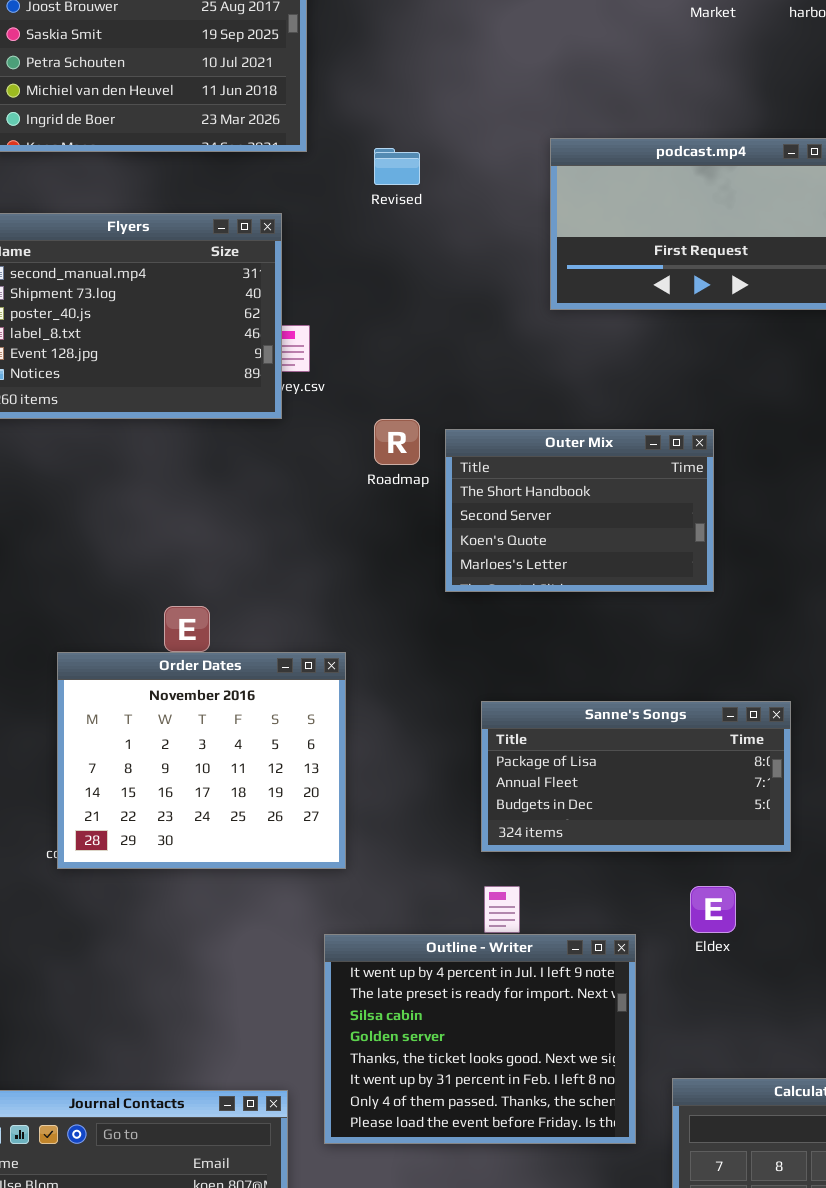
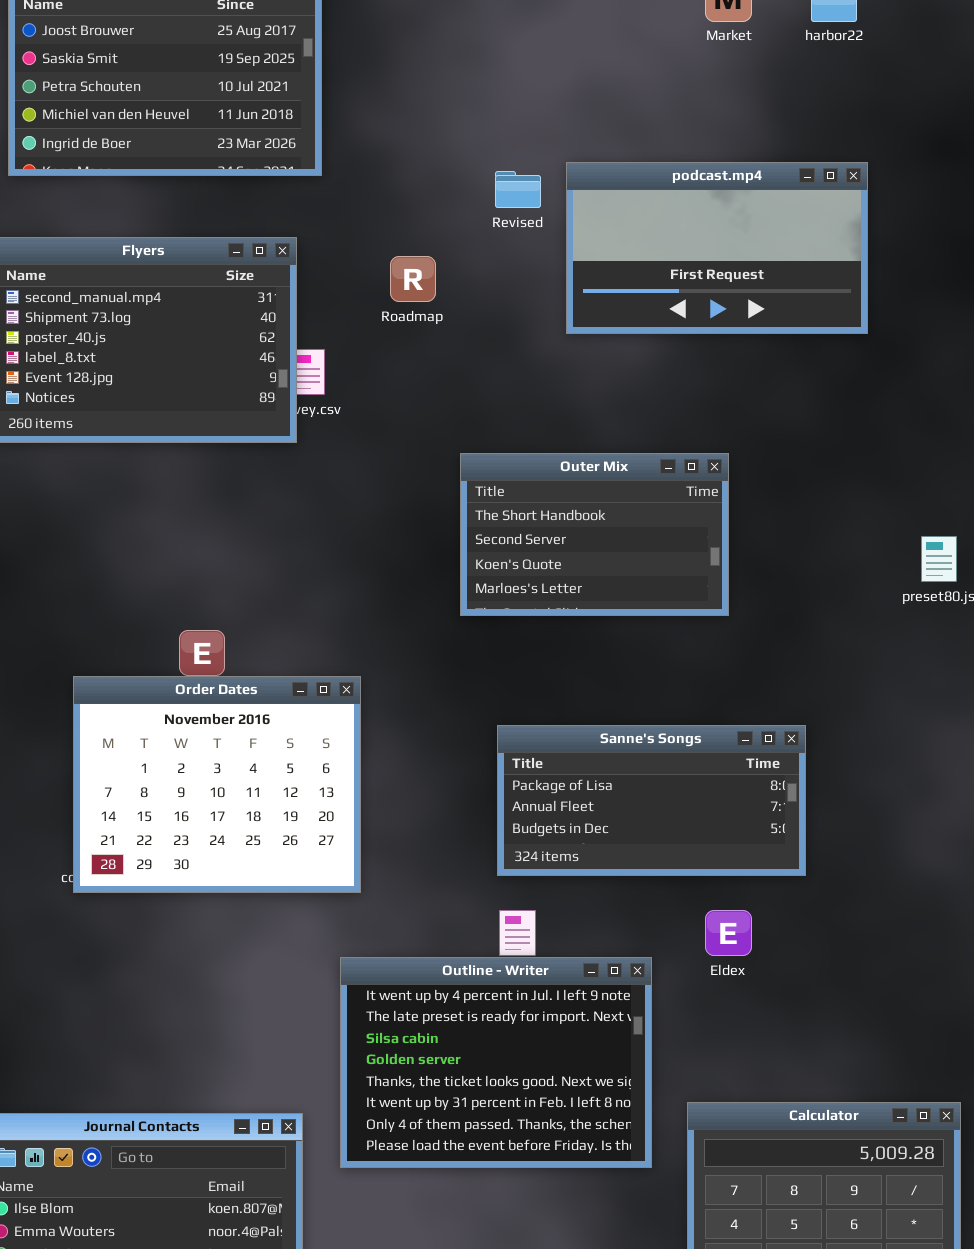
Revised: [374,148,420,185] -> [495,171,541,208], moved
Roadmap: [374,419,420,465] -> [390,256,436,302], moved

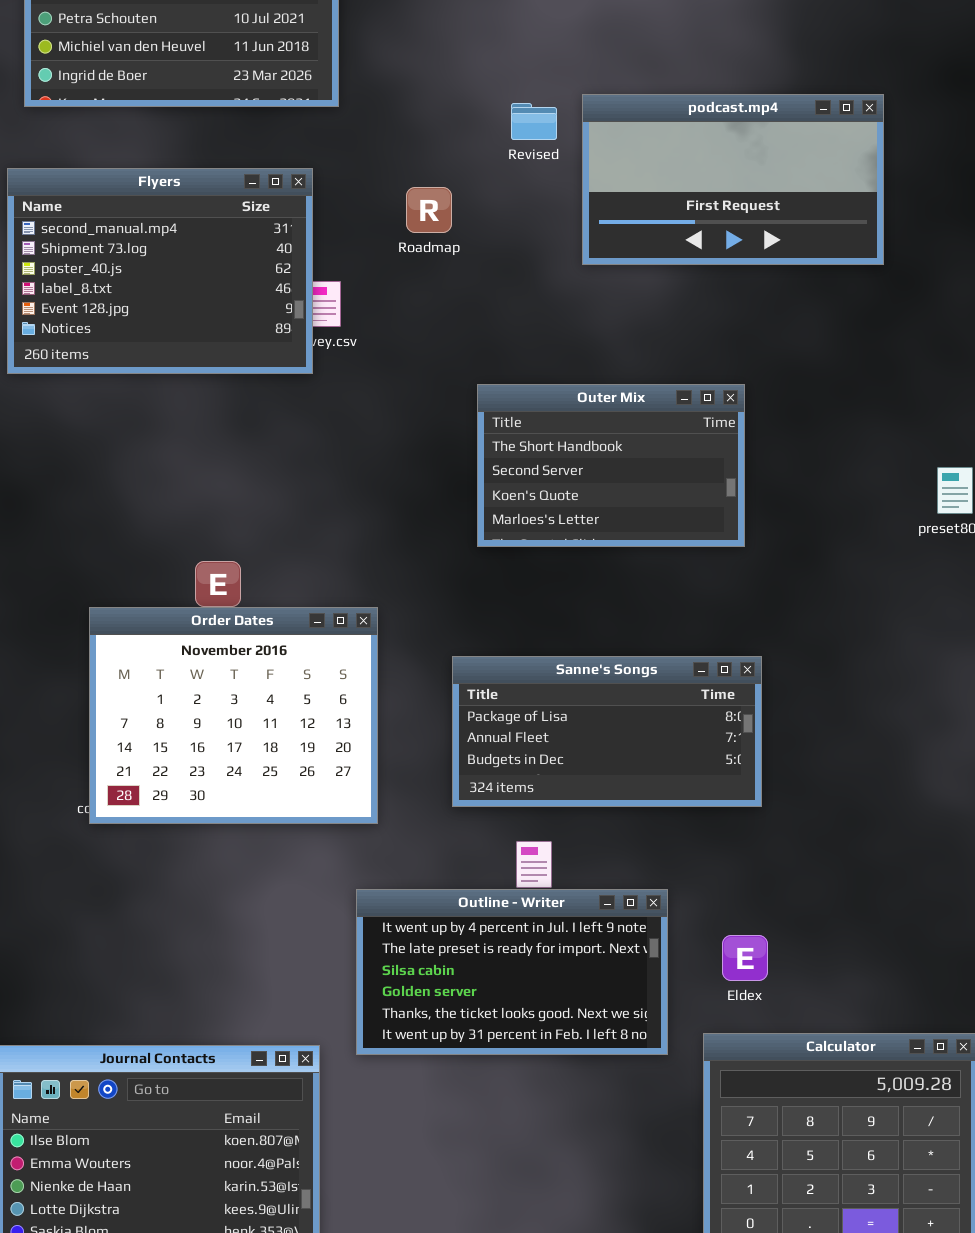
Sanne's Songs: [497,725,806,876] -> [452,656,762,807], moved
Eldex: [705,910,752,956] -> [722,935,768,981], moved
Outline - Writer: [340,957,652,1168] -> [356,889,668,1055], resized

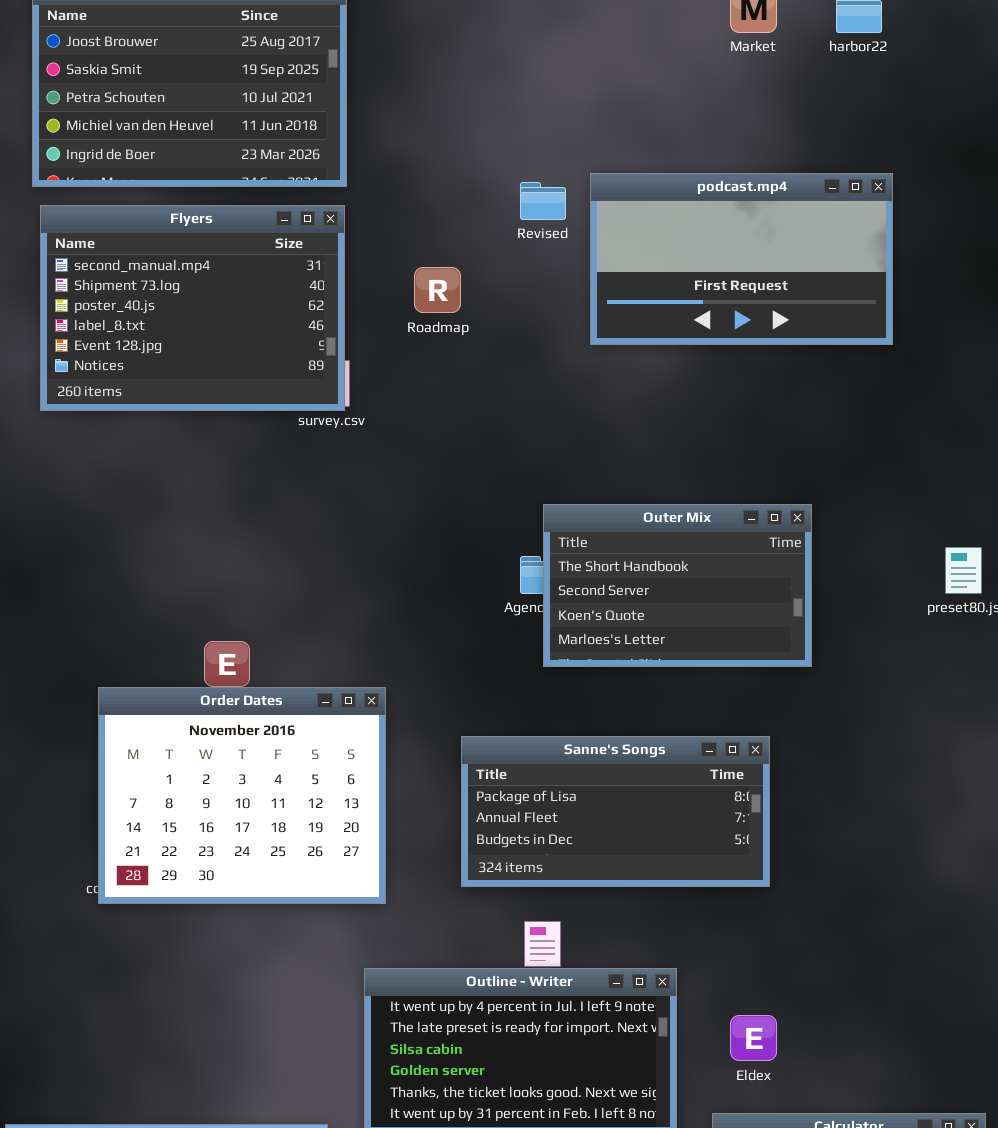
Flyers: [7,168,313,374] -> [40,205,345,411], moved
Outer Mix: [477,384,745,547] -> [543,504,812,667], moved

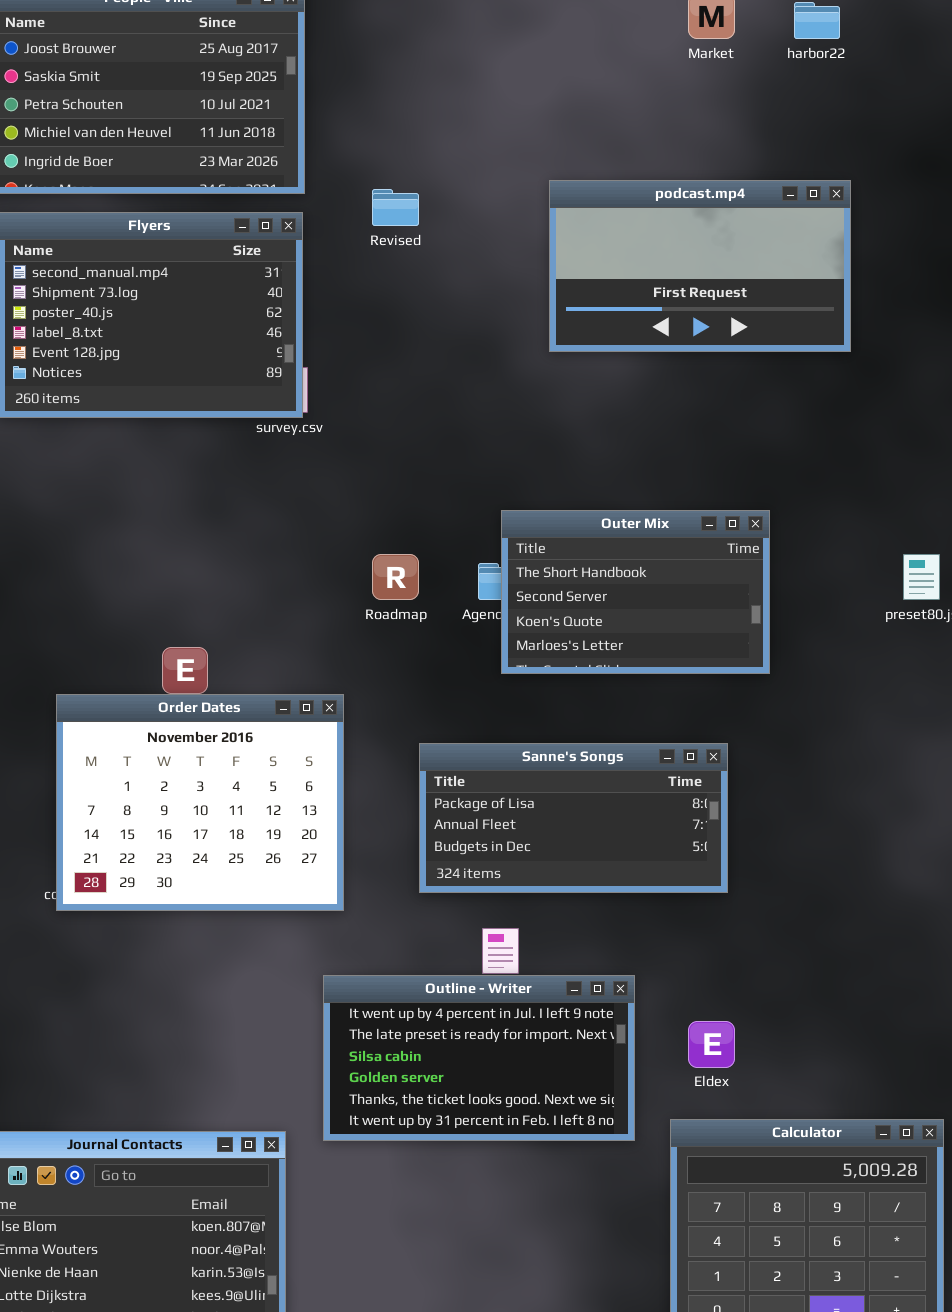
Revised: [520,182,566,220] -> [372,189,419,226], moved
Roadmap: [414,267,461,313] -> [372,554,419,600], moved

